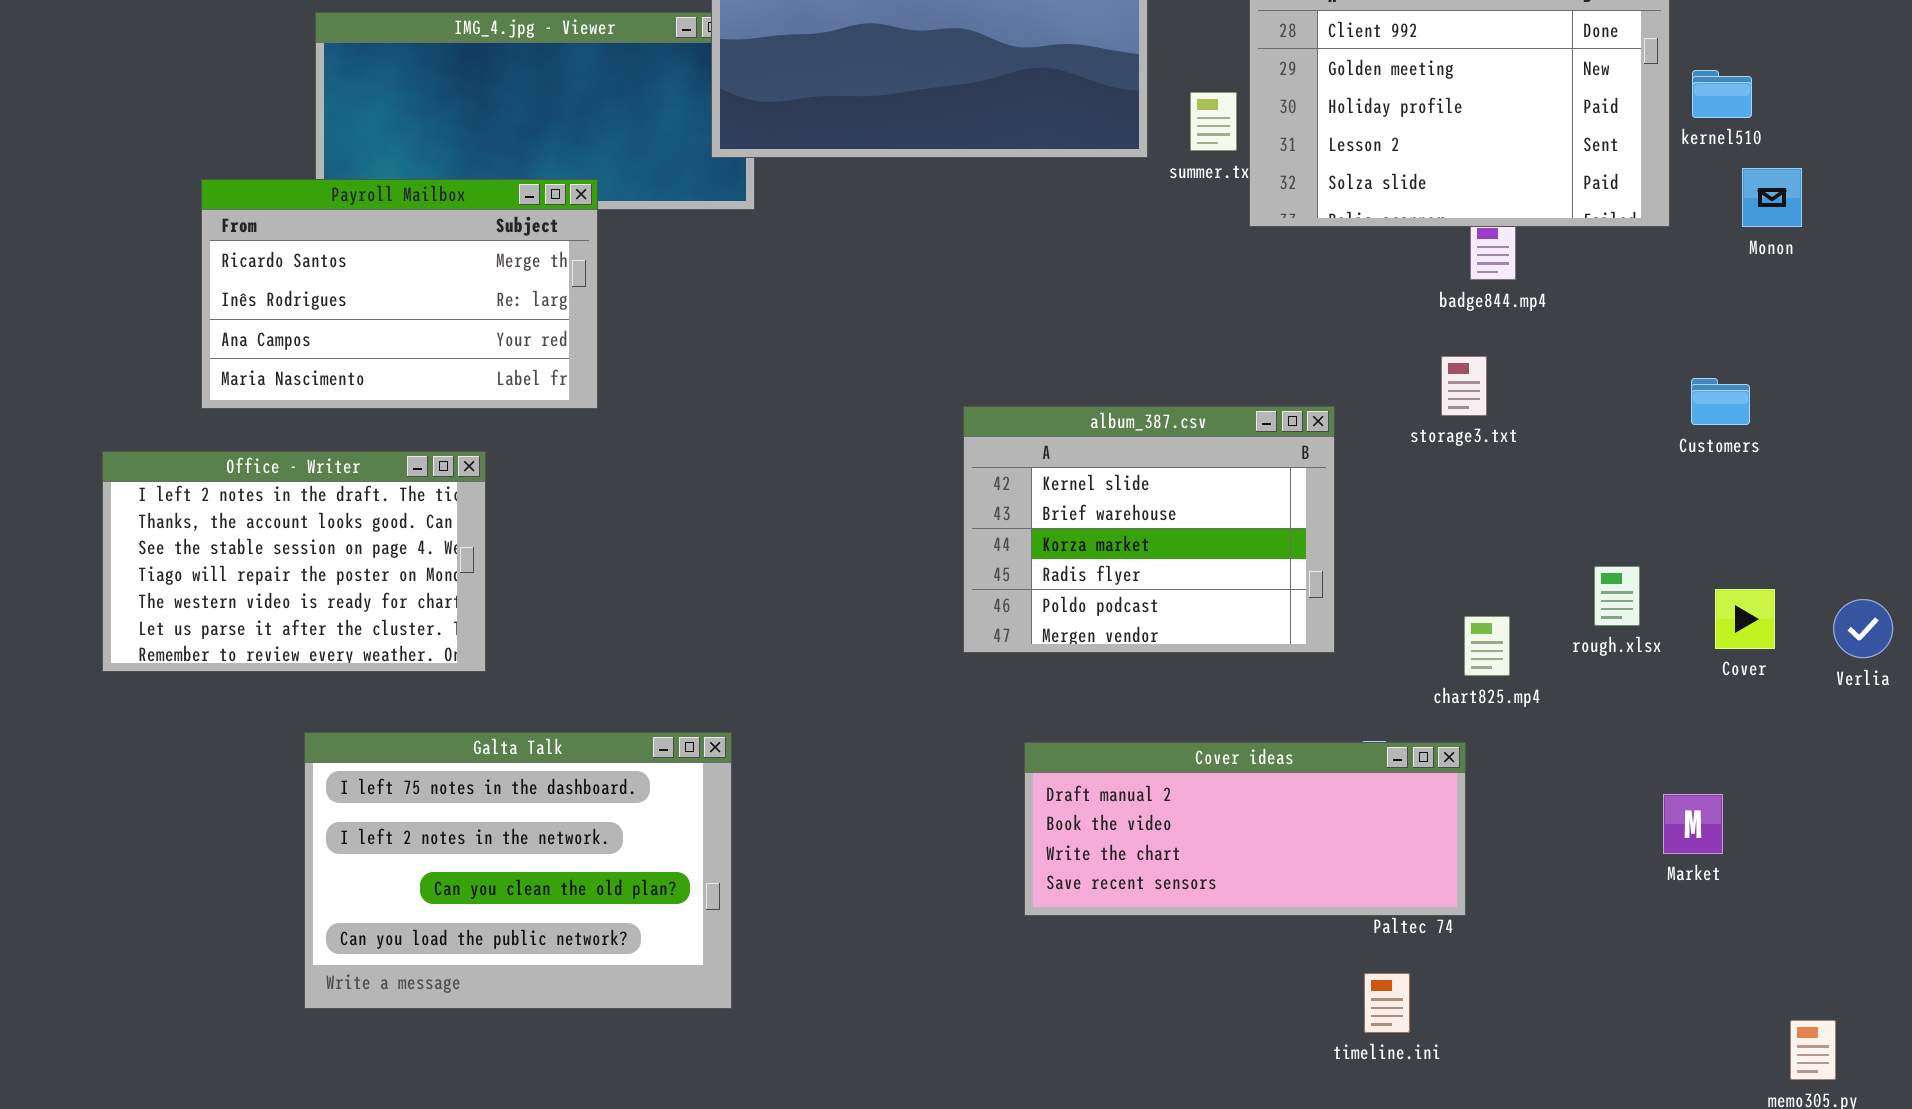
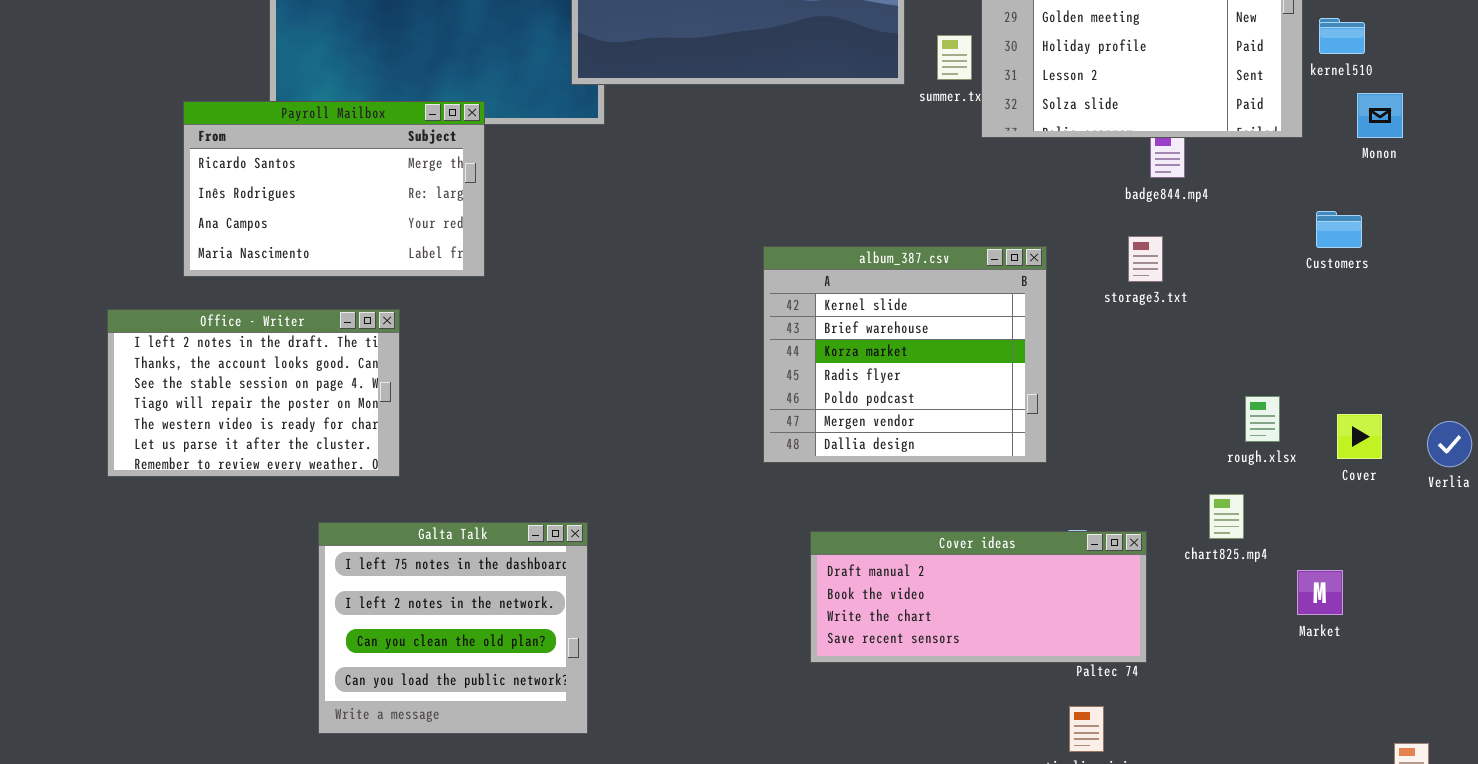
Customers: [1691,378,1750,425] -> [1316,211,1362,248], moved
album_387.csv: [963,406,1335,653] -> [763,246,1047,463], resized
chart825.mp4: [1464,616,1510,676] -> [1209,494,1244,539], moved
Galta Talk: [304,732,732,1009] -> [318,522,588,734], resized

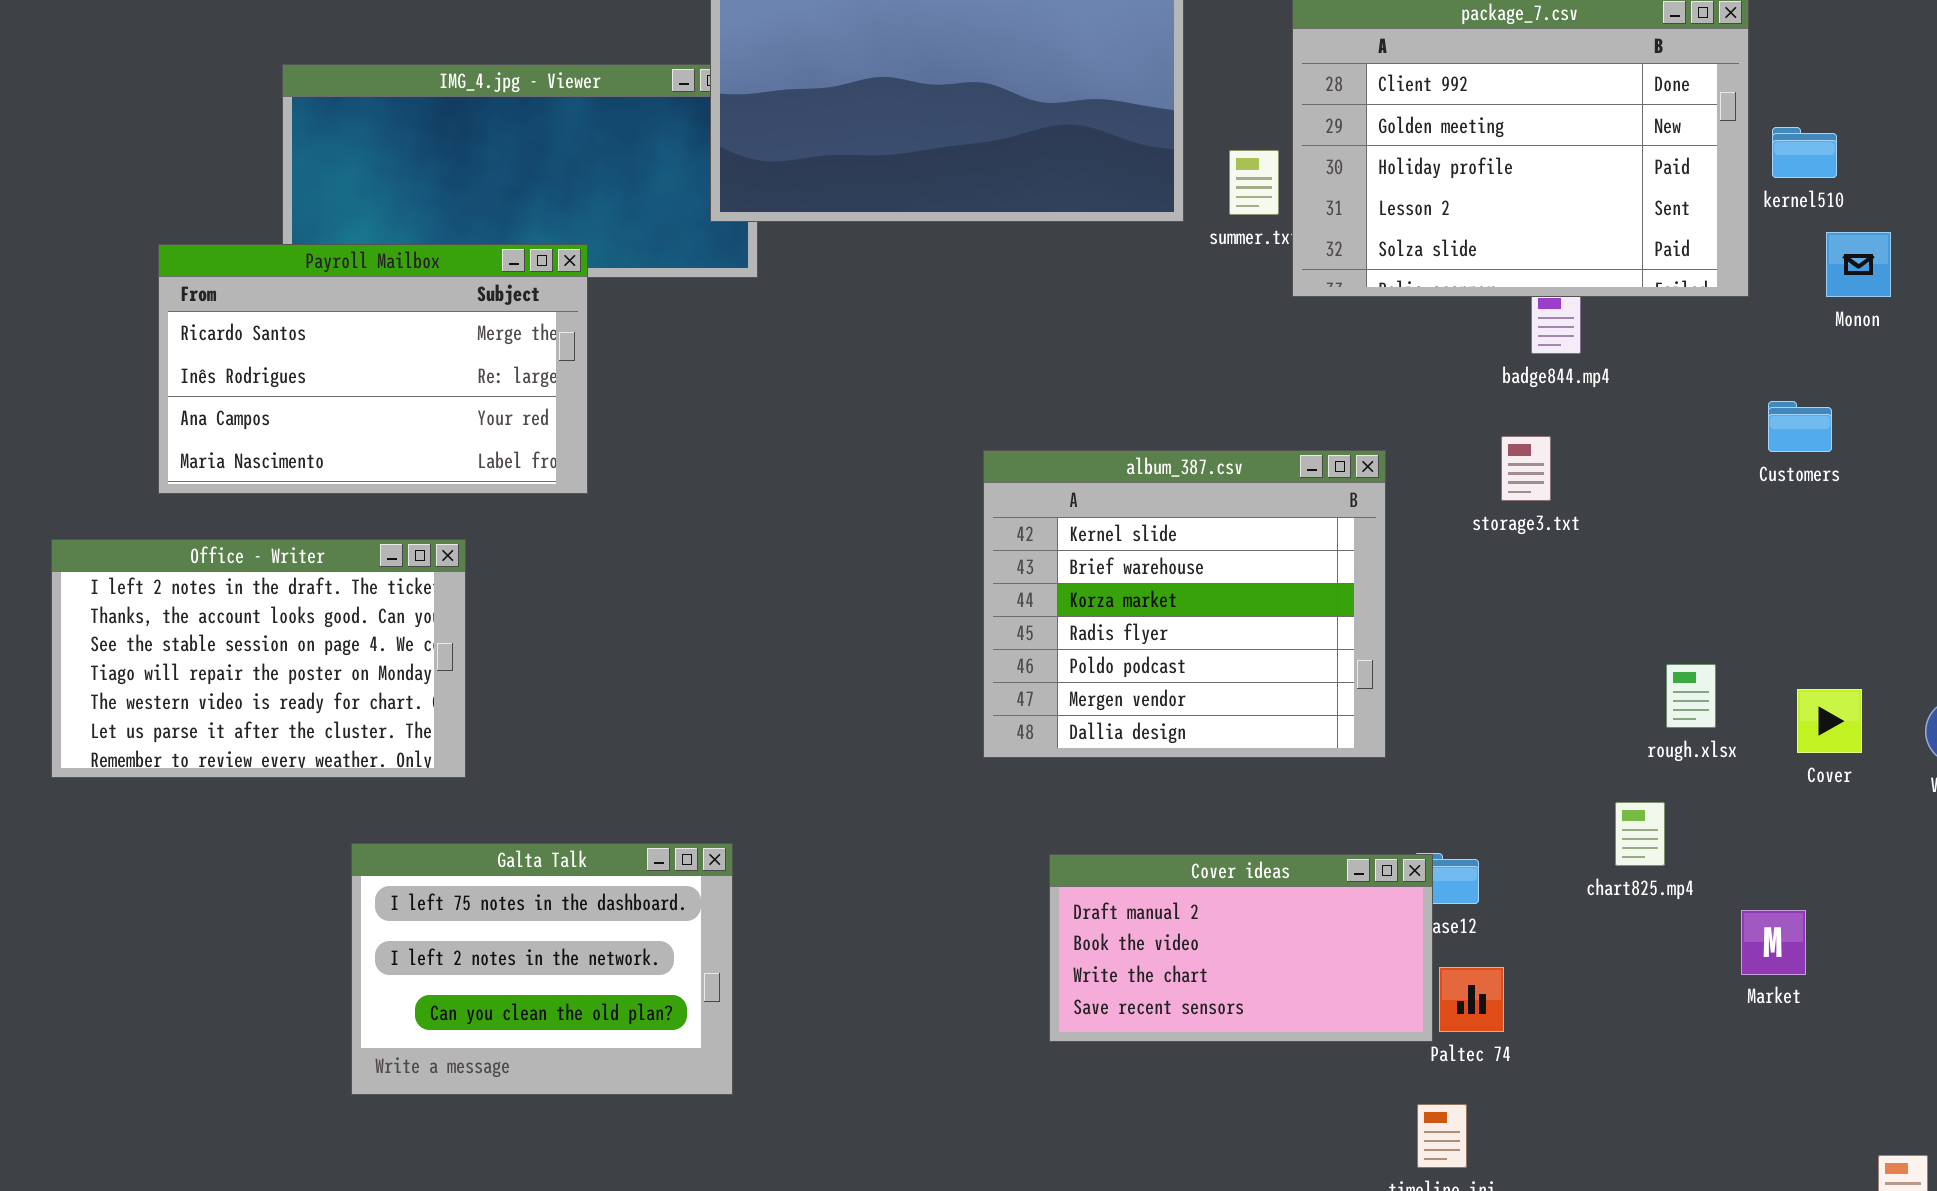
Galta Talk: [318,522,588,734] -> [351,843,733,1095], resized
Cover ideas: [810,531,1147,663] -> [1049,854,1433,1042], resized

